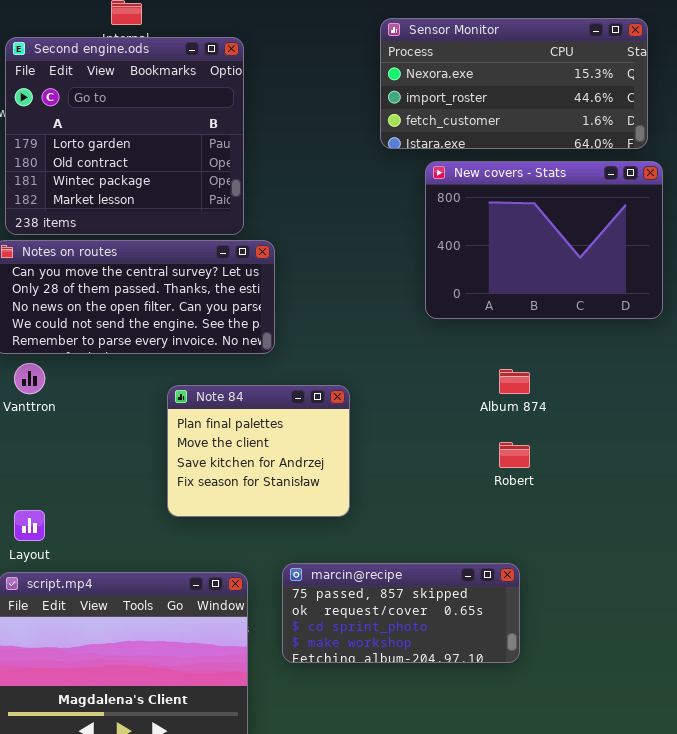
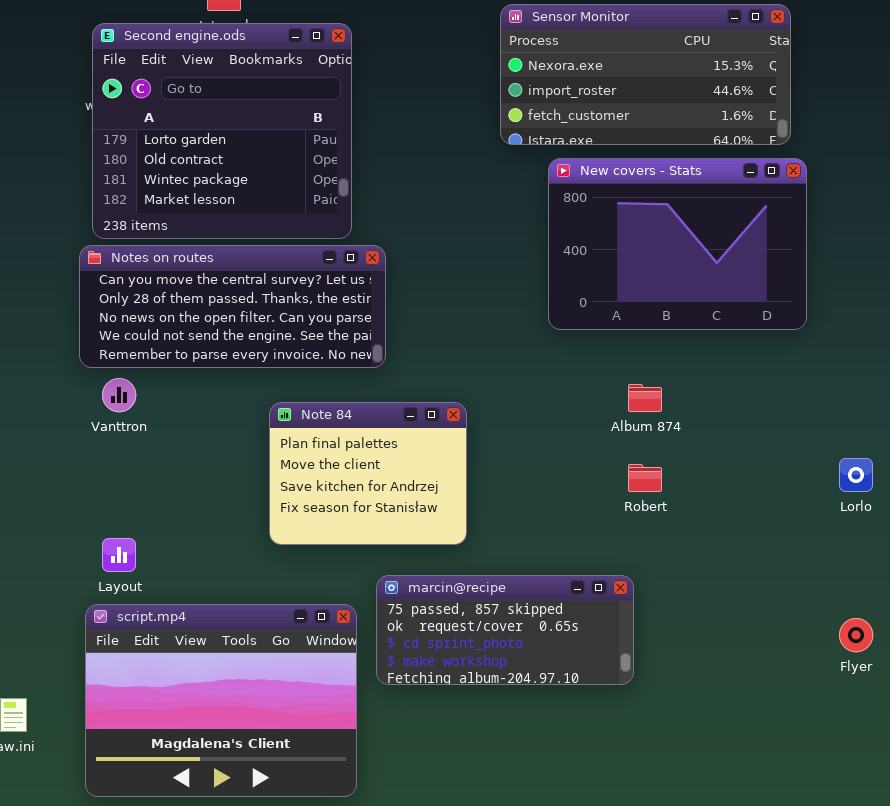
marcin@recipe: [282,563,520,663] -> [376,575,634,685], moved

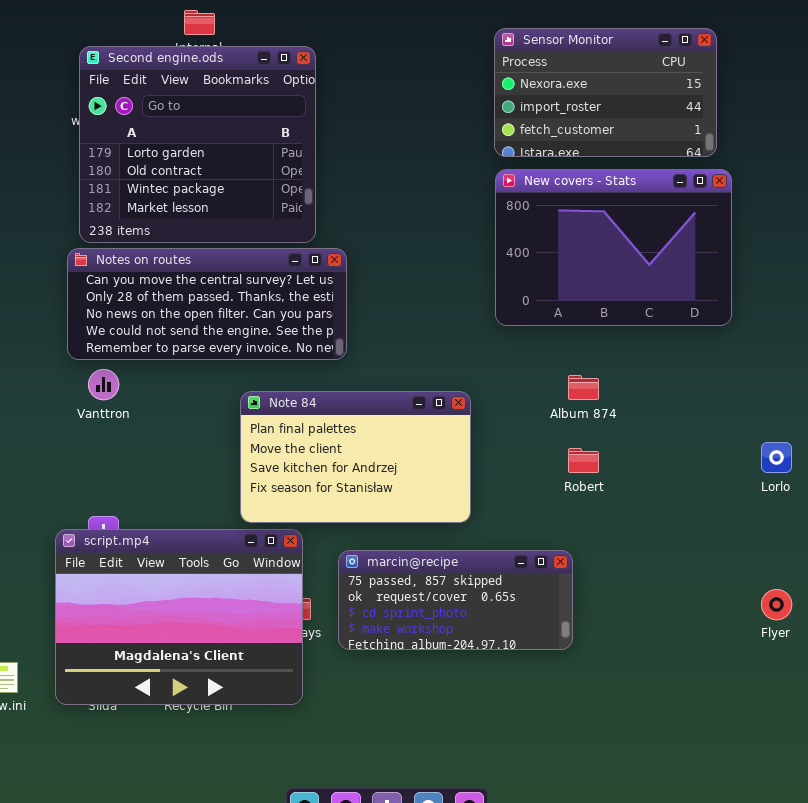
Sensor Monitor: [500,4,791,145] -> [494,28,717,157], resized
Note 84: [269,402,467,545] -> [240,391,471,523], resized
script.mp4: [85,604,357,797] -> [55,529,303,705], moved

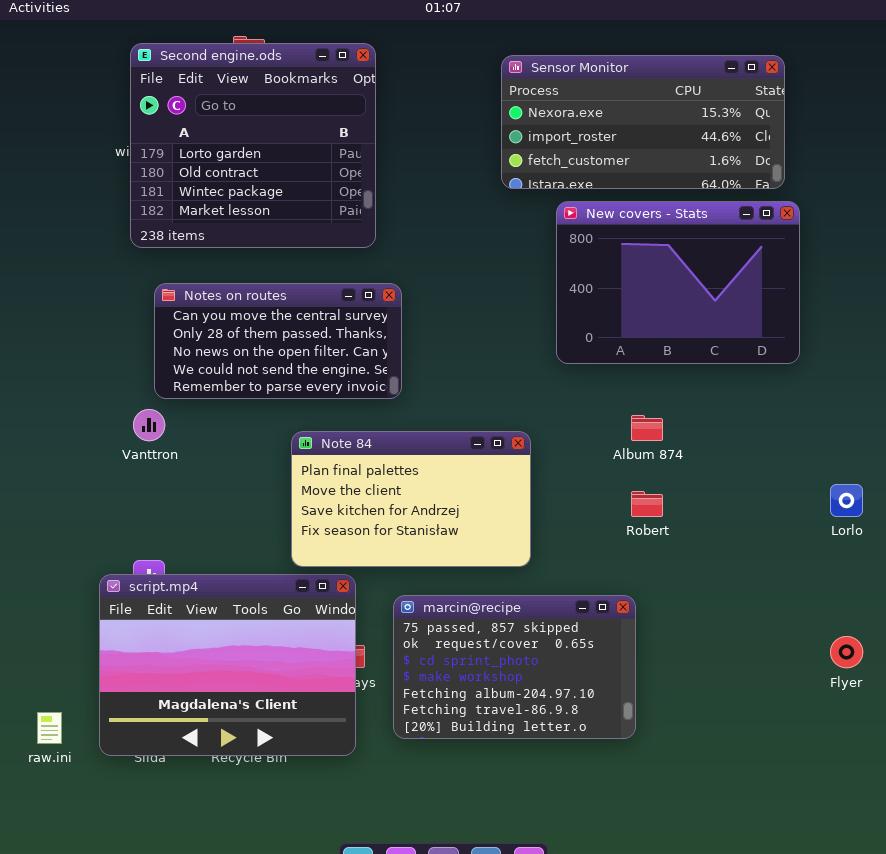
Sensor Monitor: [494,28,717,157] -> [501,55,785,189], resized
Second engine.ods: [79,46,316,243] -> [130,43,376,248], moved
Notes on routes: [67,248,347,360] -> [154,283,402,399], resized
marcin@recipe: [338,550,573,650] -> [393,595,636,739], resized

